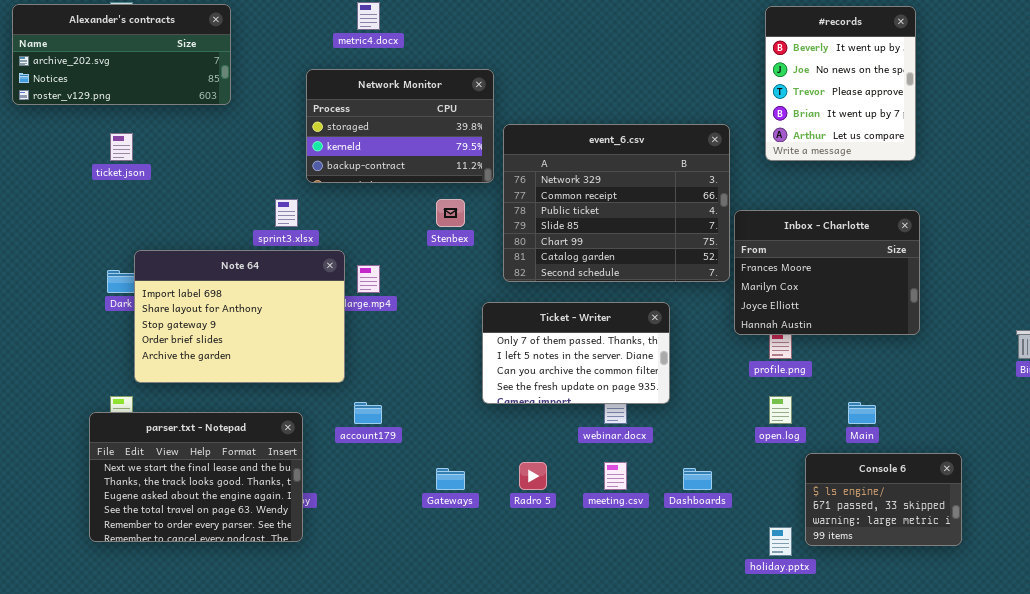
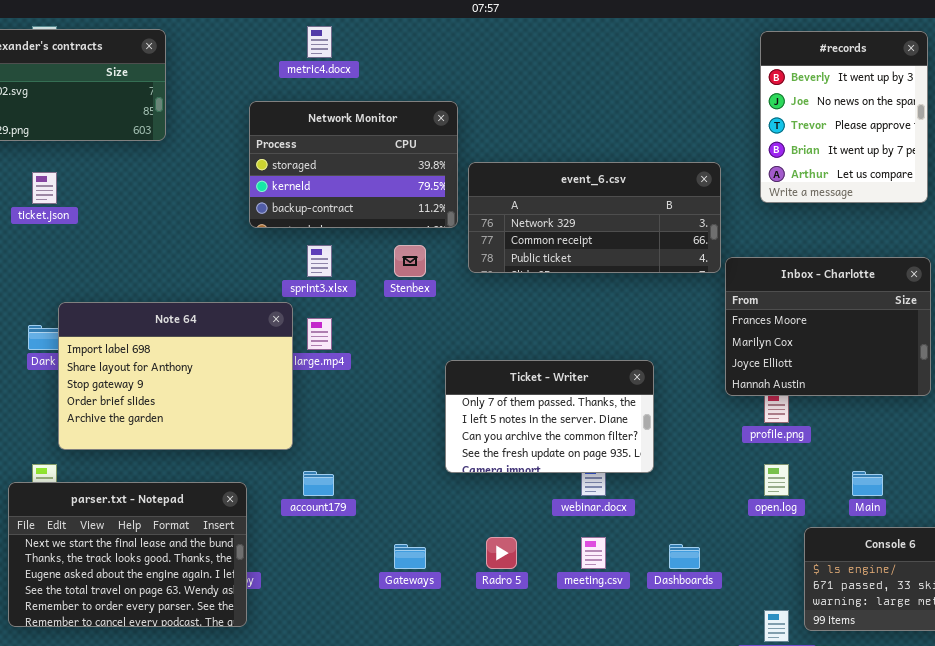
event_6.csv: [503,124,730,282] -> [468,162,721,273], resized
sprint3.xlsx: [275,199,298,227] -> [307,245,332,277], moved

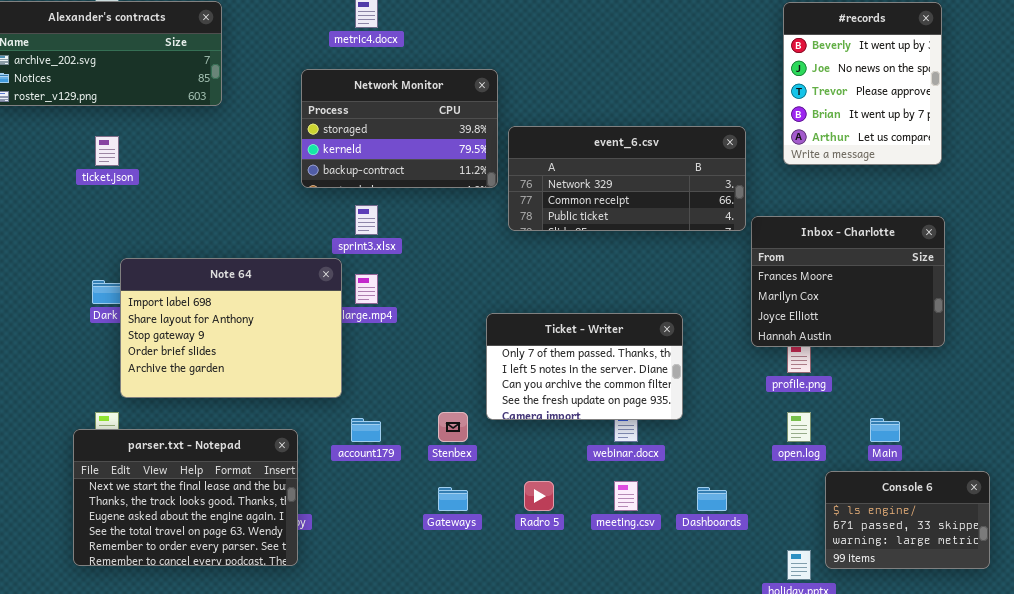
Stenbex: [394,245,426,277] -> [438,412,468,442], moved

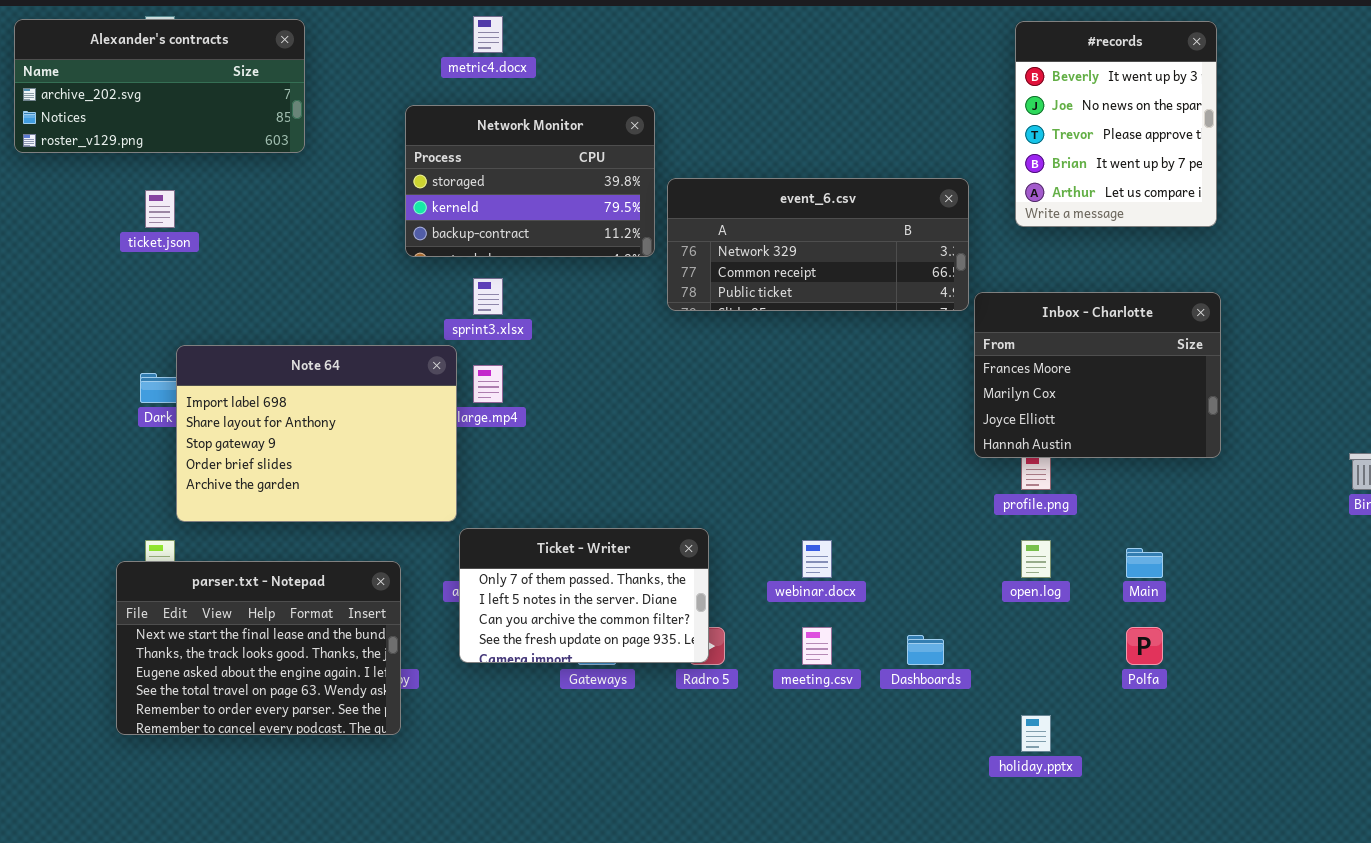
Ticket - Writer: [486,313,683,420] -> [459,528,709,663], moved
Console 6: [825,471,990,569] -> none, closed

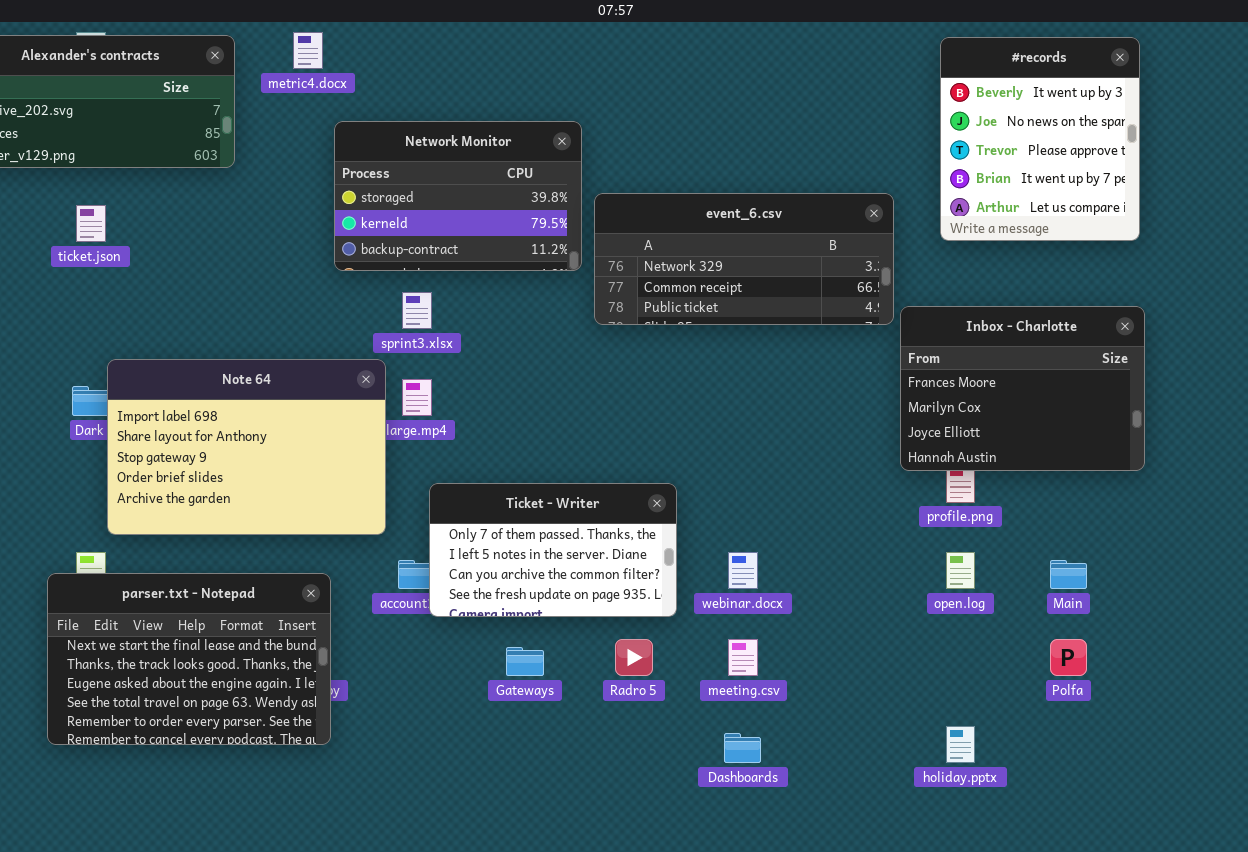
metric4.docx: [473,16,503,53] -> [293,32,323,69], moved
Ticket - Writer: [459,528,709,663] -> [429,483,677,617], moved
Dashboards: [907,635,944,665] -> [724,733,761,763], moved

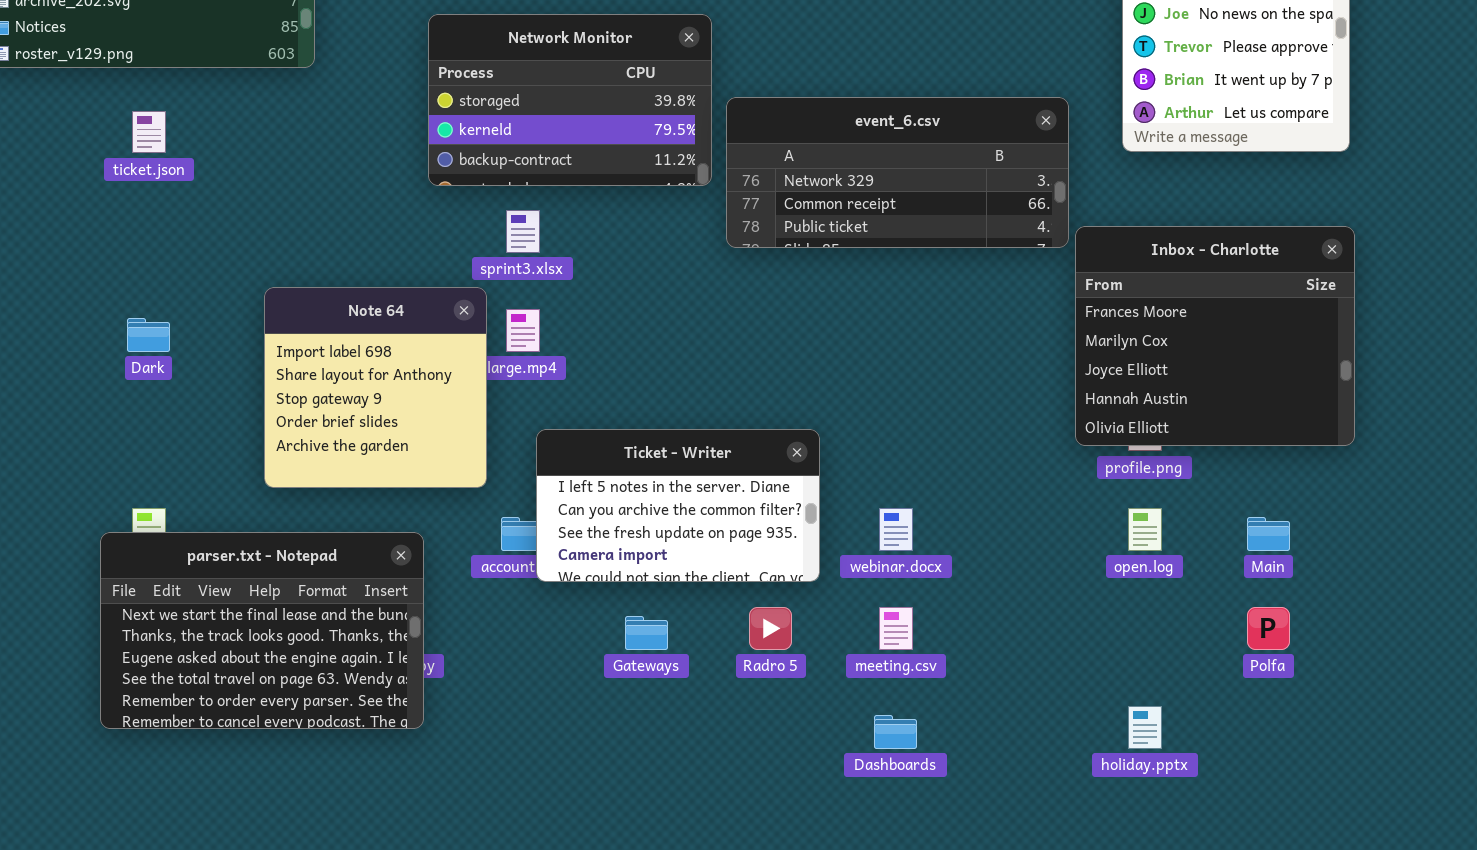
Inbox - Charlotte: [900,306,1145,471] -> [1075,226,1355,446], resized
Note 64: [107,359,386,535] -> [264,287,487,488], resized
Ticket - Writer: [429,483,677,617] -> [536,429,820,582], scrolled down 1 row

